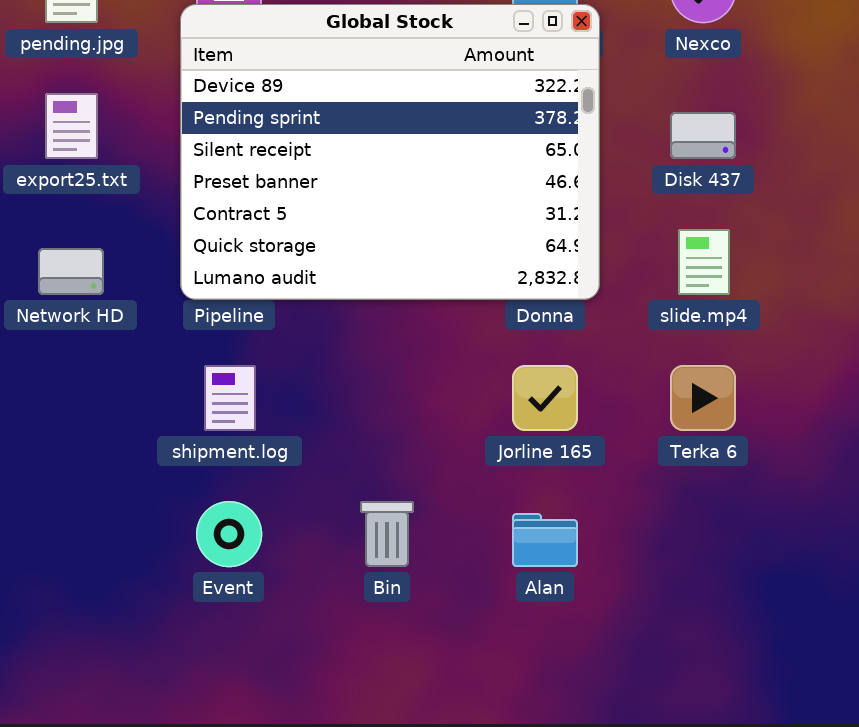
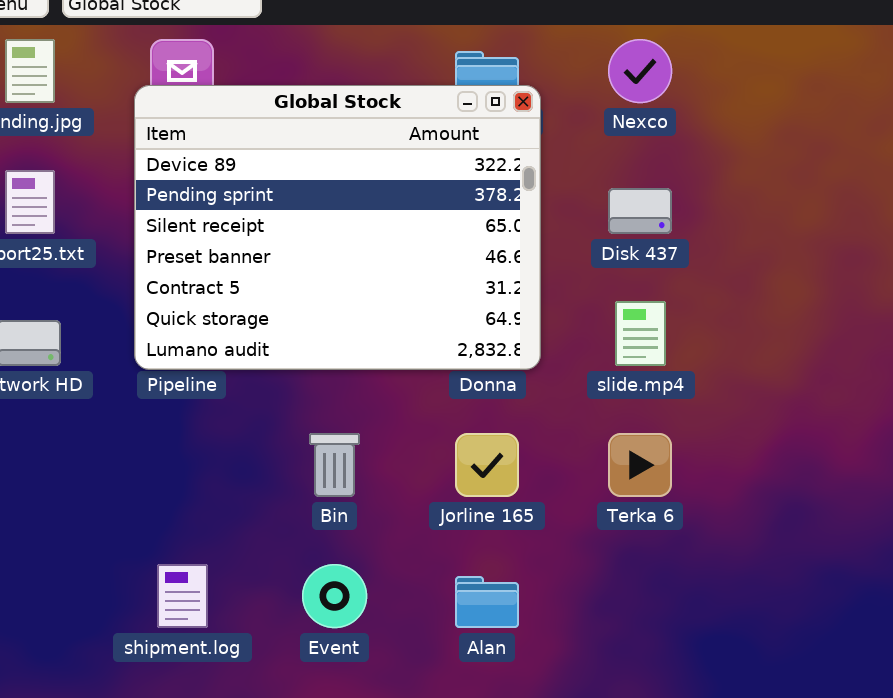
shipment.log: [204,365,256,431] -> [157,564,208,628], moved
Event: [196,501,262,567] -> [302,564,367,628], moved
Bin: [360,501,414,567] -> [309,433,360,497], moved

